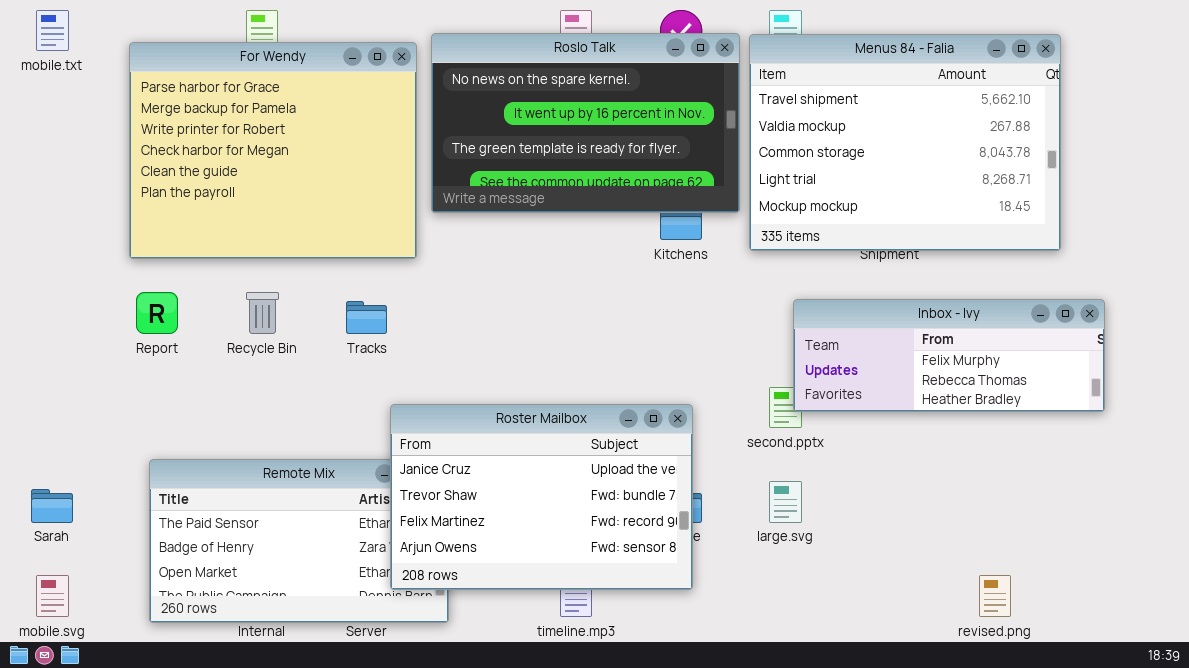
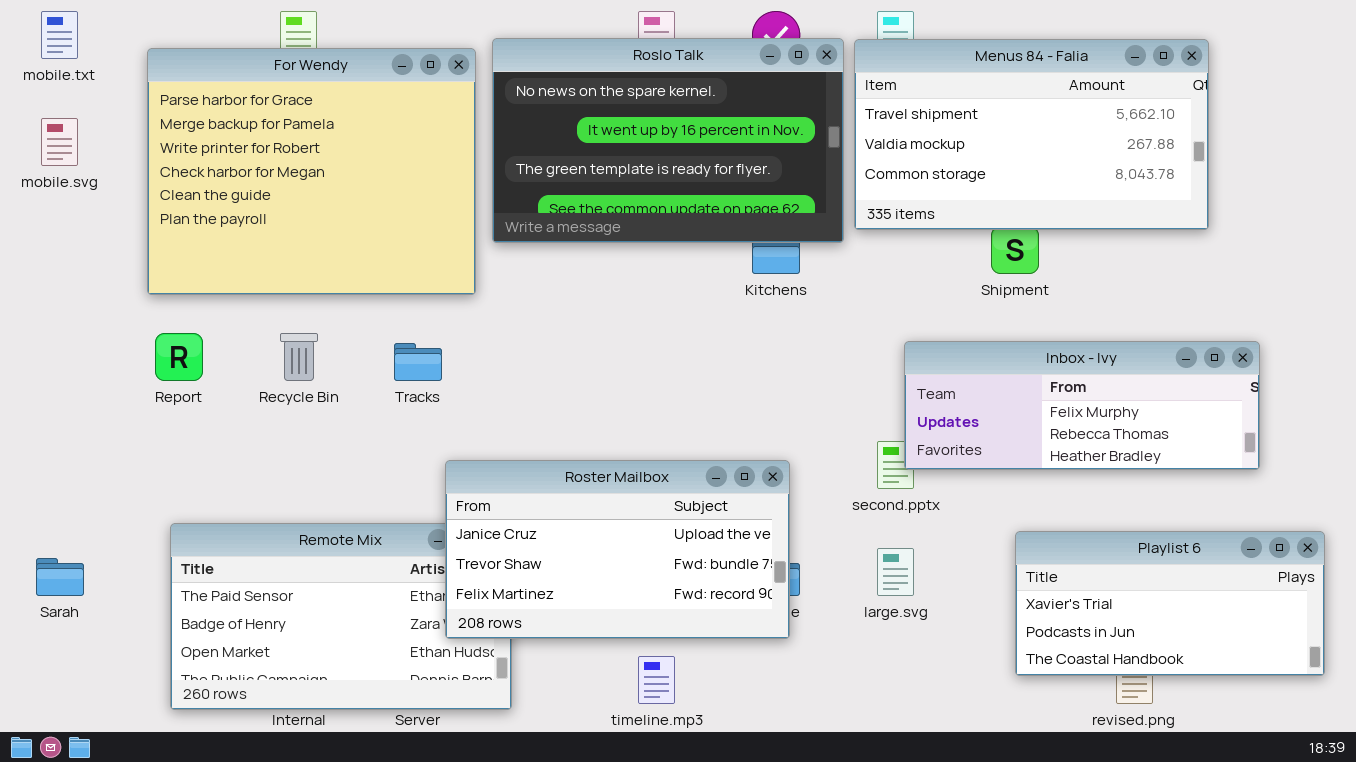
Menus 84 - Falia: [749,34,1061,251] -> [854,39,1209,230], resized
Roster Mailbox: [390,404,693,590] -> [445,460,790,639], resized
Playlist 6: none -> [1015,531,1325,676], opened
mobile.svg: [36,575,69,617] -> [41,118,78,166], moved

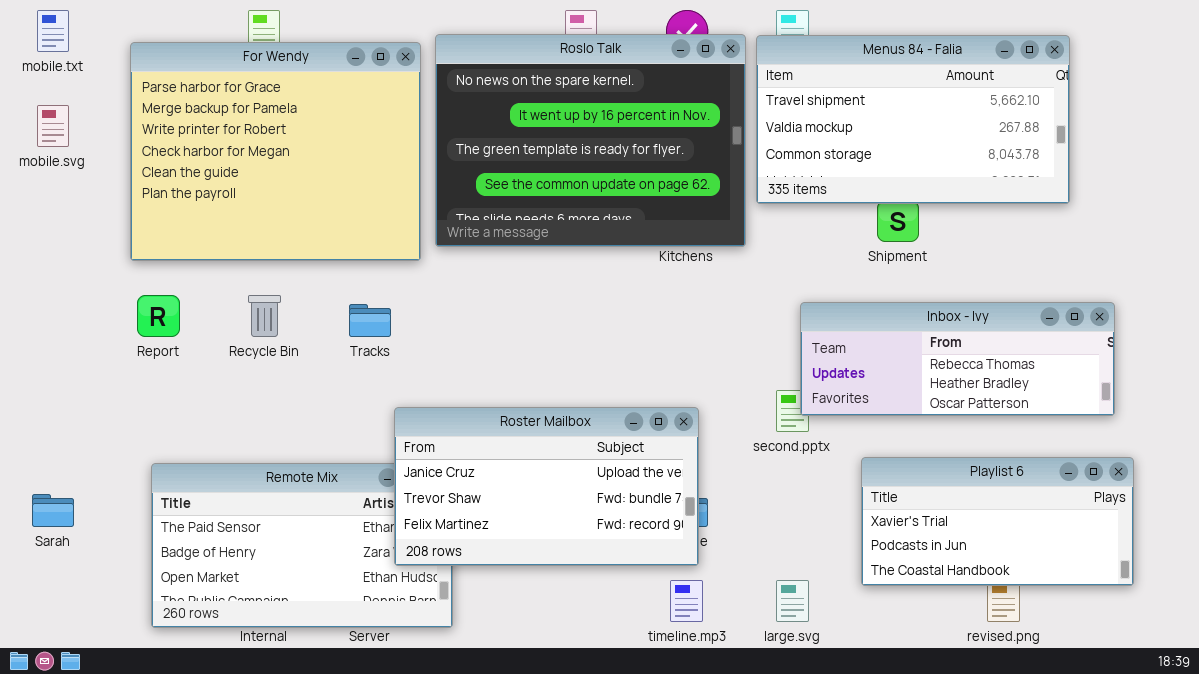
Roslo Talk: [492,38,844,243] -> [435,34,746,247], resized
Inbox - Ivy: [904,341,1260,470] -> [800,302,1115,416], scrolled down 1 row
Playlist 6: [1015,531,1325,676] -> [861,457,1134,586], moved
large.svg: [877,548,914,596] -> [776,580,809,622], moved
timeline.mp3: [638,656,675,704] -> [670,580,703,622], moved

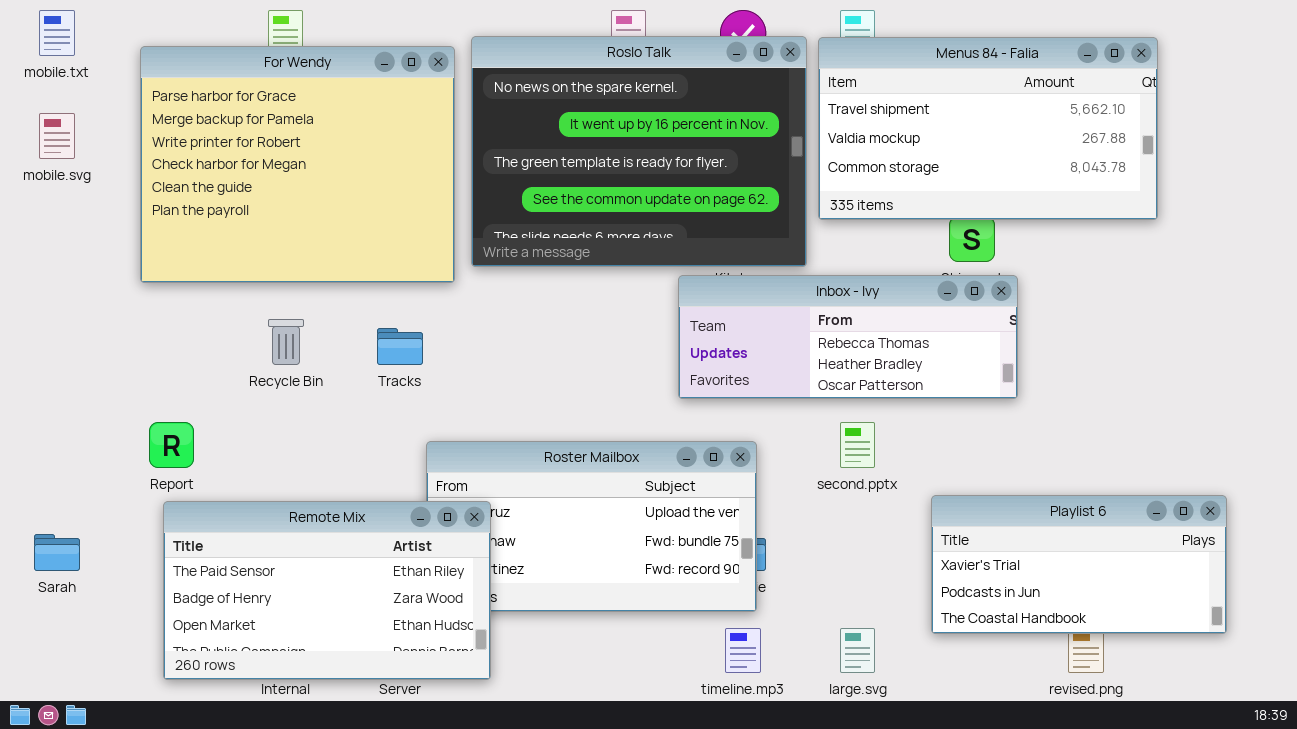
Report: [137,295,180,337] -> [149,422,194,468], moved
Inbox - Ivy: [800,302,1115,416] -> [678,275,1018,399], moved
Remote Mix: [151,463,453,628] -> [163,501,491,680], raised

